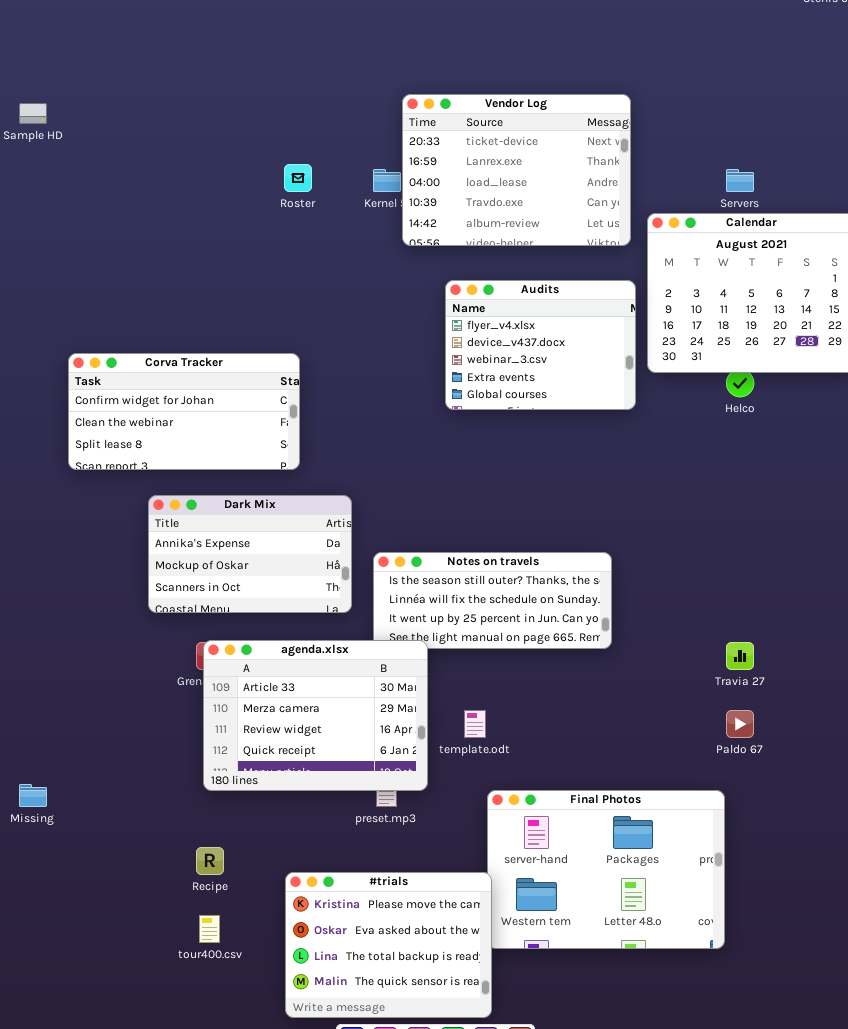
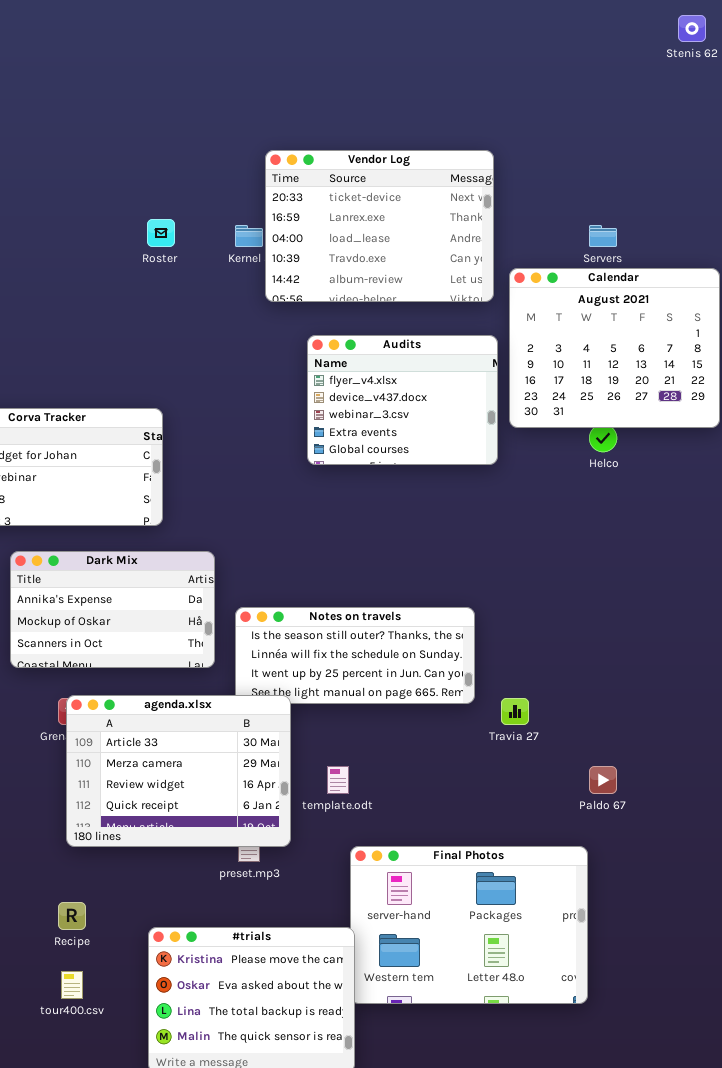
Travia 27: [726,642,754,670] -> [501,698,529,725], moved

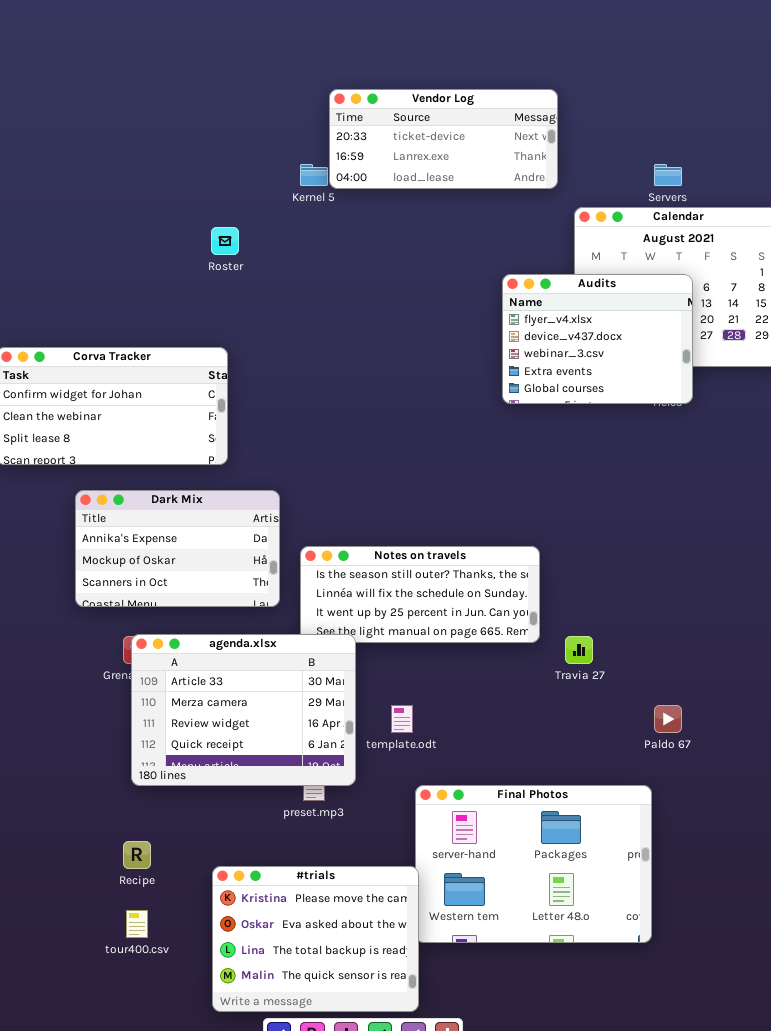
Vendor Log: [265,150,494,302] -> [329,89,558,189], resized
Roster: [147,219,175,247] -> [211,227,239,255], moved
Audits: [307,335,498,465] -> [502,274,693,404], moved

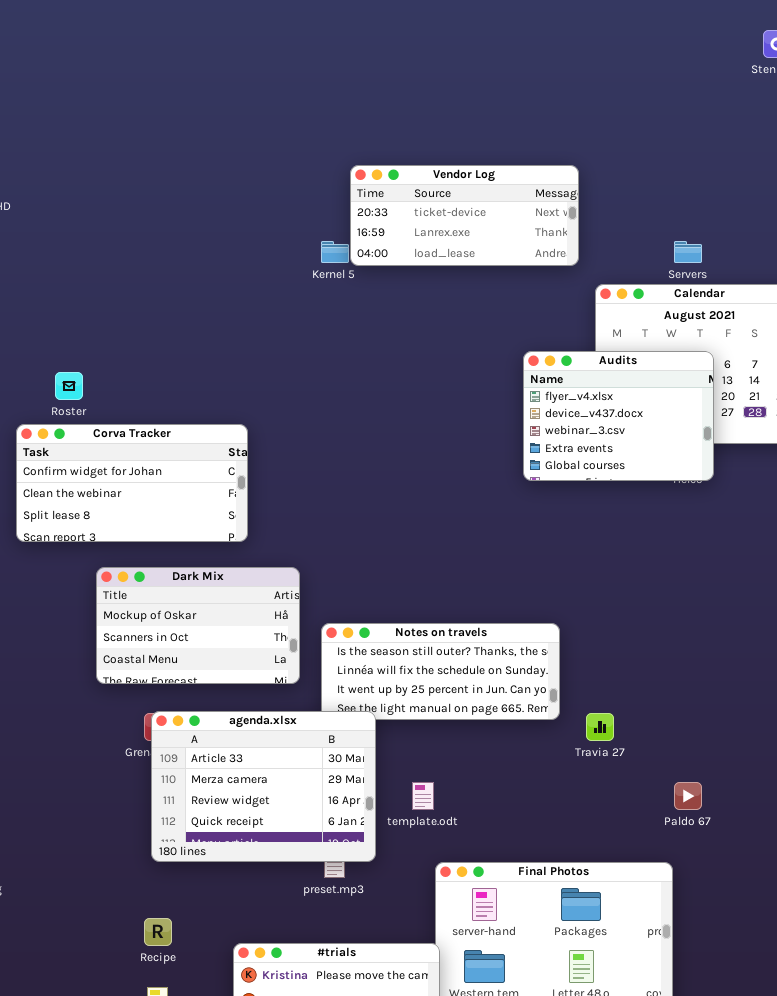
Roster: [211,227,239,255] -> [55,372,83,400], moved
Dark Mix: [75,490,280,607] -> [96,567,300,684], scrolled down 1 row

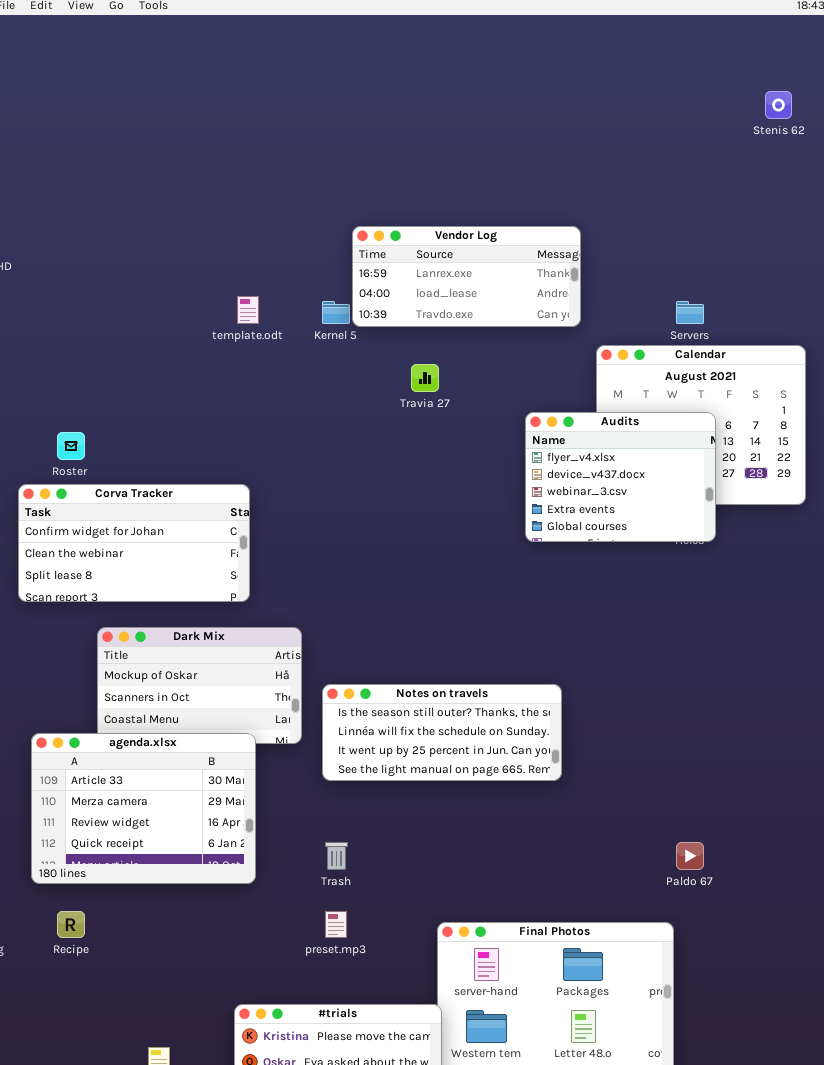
Vendor Log: [350,165,579,266] -> [352,226,581,327], scrolled down 1 row
agenda.xlsx: [151,711,376,862] -> [31,733,256,884], moved
Travia 27: [586,713,614,741] -> [411,364,439,392], moved
template.odt: [412,782,434,810] -> [237,296,259,324], moved
Recipe: [144,918,172,946] -> [57,911,85,938], moved

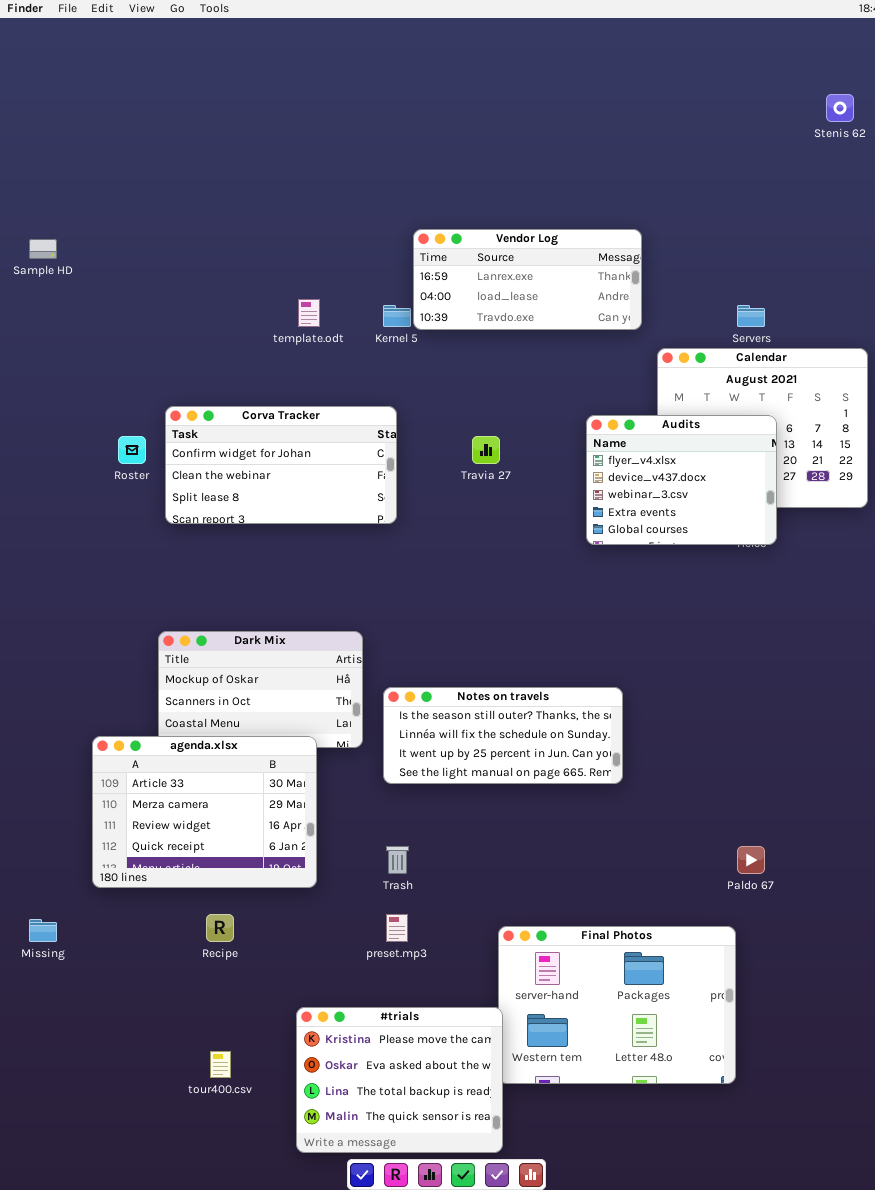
Travia 27: [411,364,439,392] -> [472,436,500,464], moved
Corva Tracker: [18,484,250,602] -> [165,406,397,524], moved
Recipe: [57,911,85,938] -> [206,914,234,942], moved

